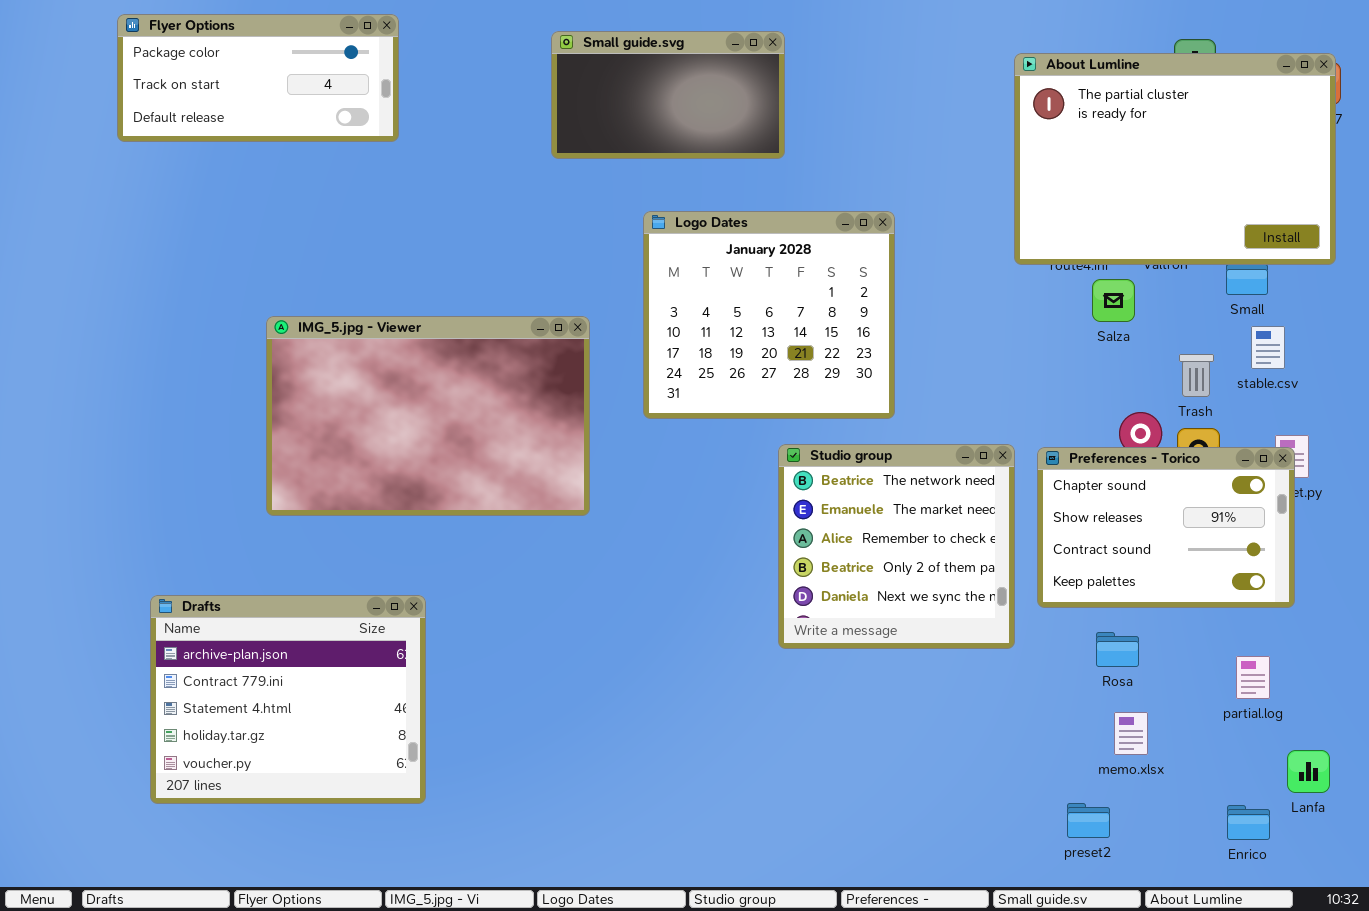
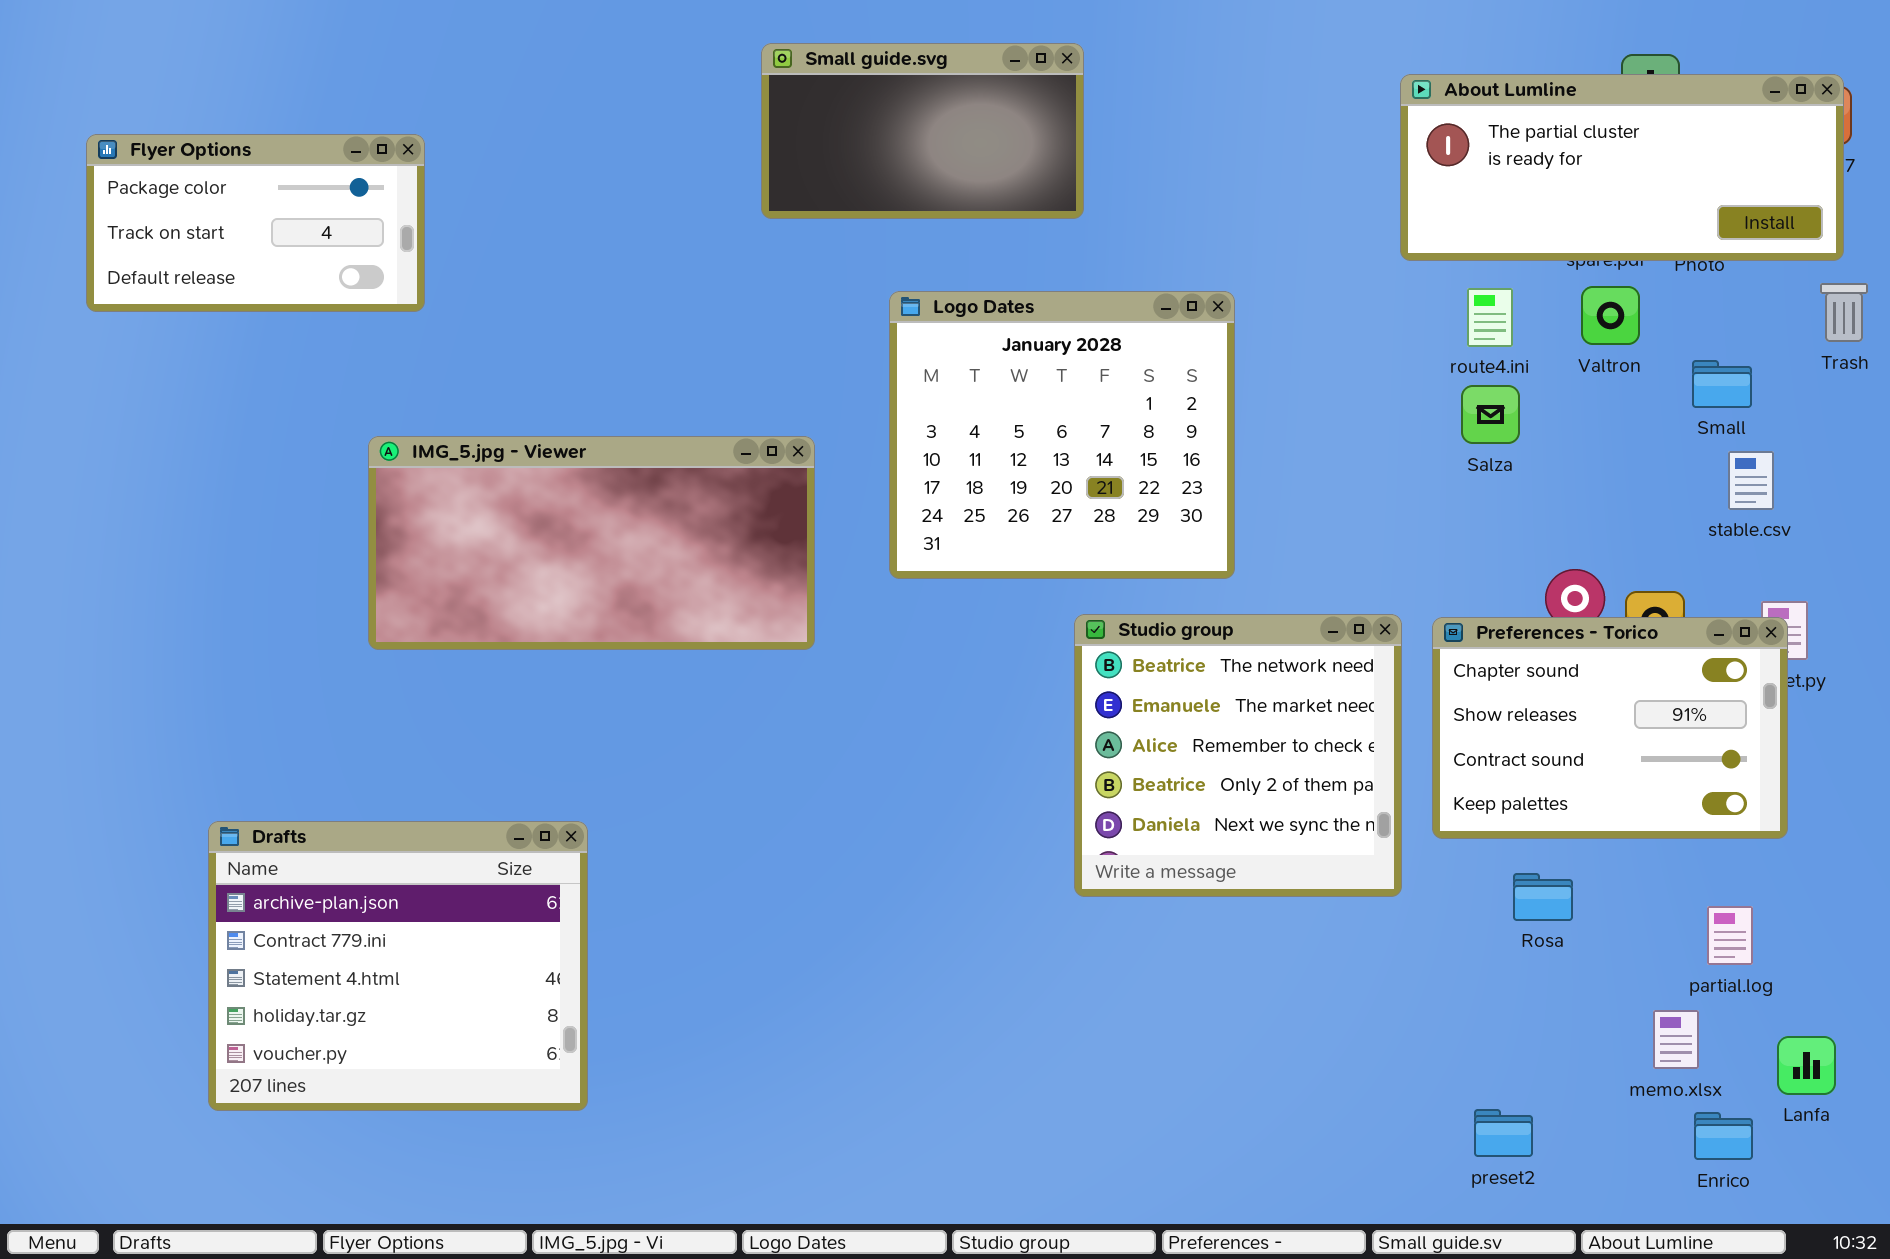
Flyer Options: [117,14,399,142] -> [86,134,425,312], moved, resized
About Lumline: [1014,53,1336,265] -> [1400,74,1844,261], resized
Salza: [1092,279,1135,322] -> [1461,385,1520,444], moved
IMG_5.jpg - Viewer: [266,316,590,516] -> [368,436,815,650], resized
Trash: [1179,354,1214,397] -> [1820,283,1868,342], moved
memo.xlsx: [1114,712,1148,755] -> [1653,1010,1699,1069], moved

